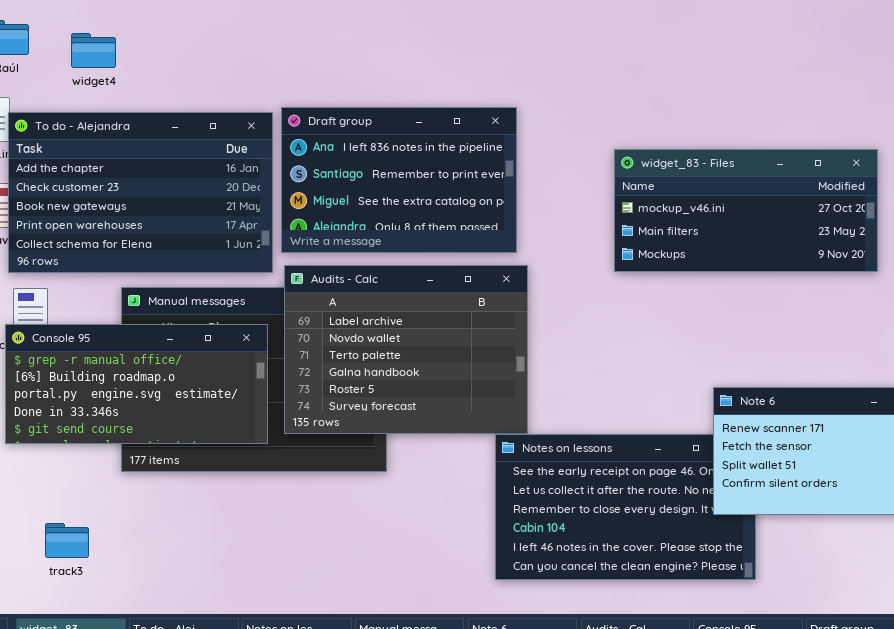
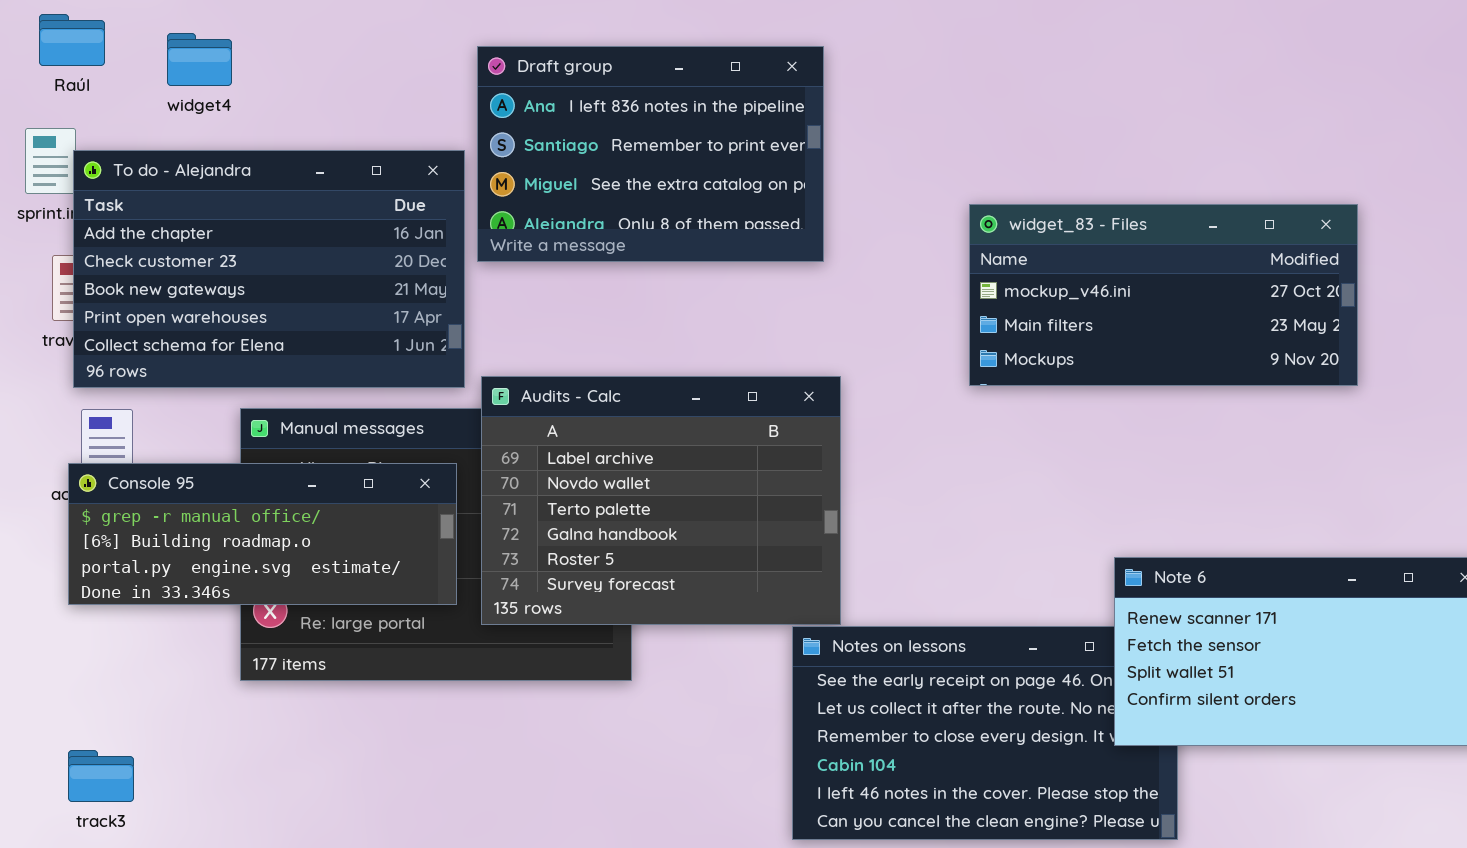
Draft group: [281,107,517,253] -> [477,46,824,262], moved
Console 95: [5,324,268,444] -> [68,463,457,605], resized
track3: [45,523,89,558] -> [68,750,134,802], moved

